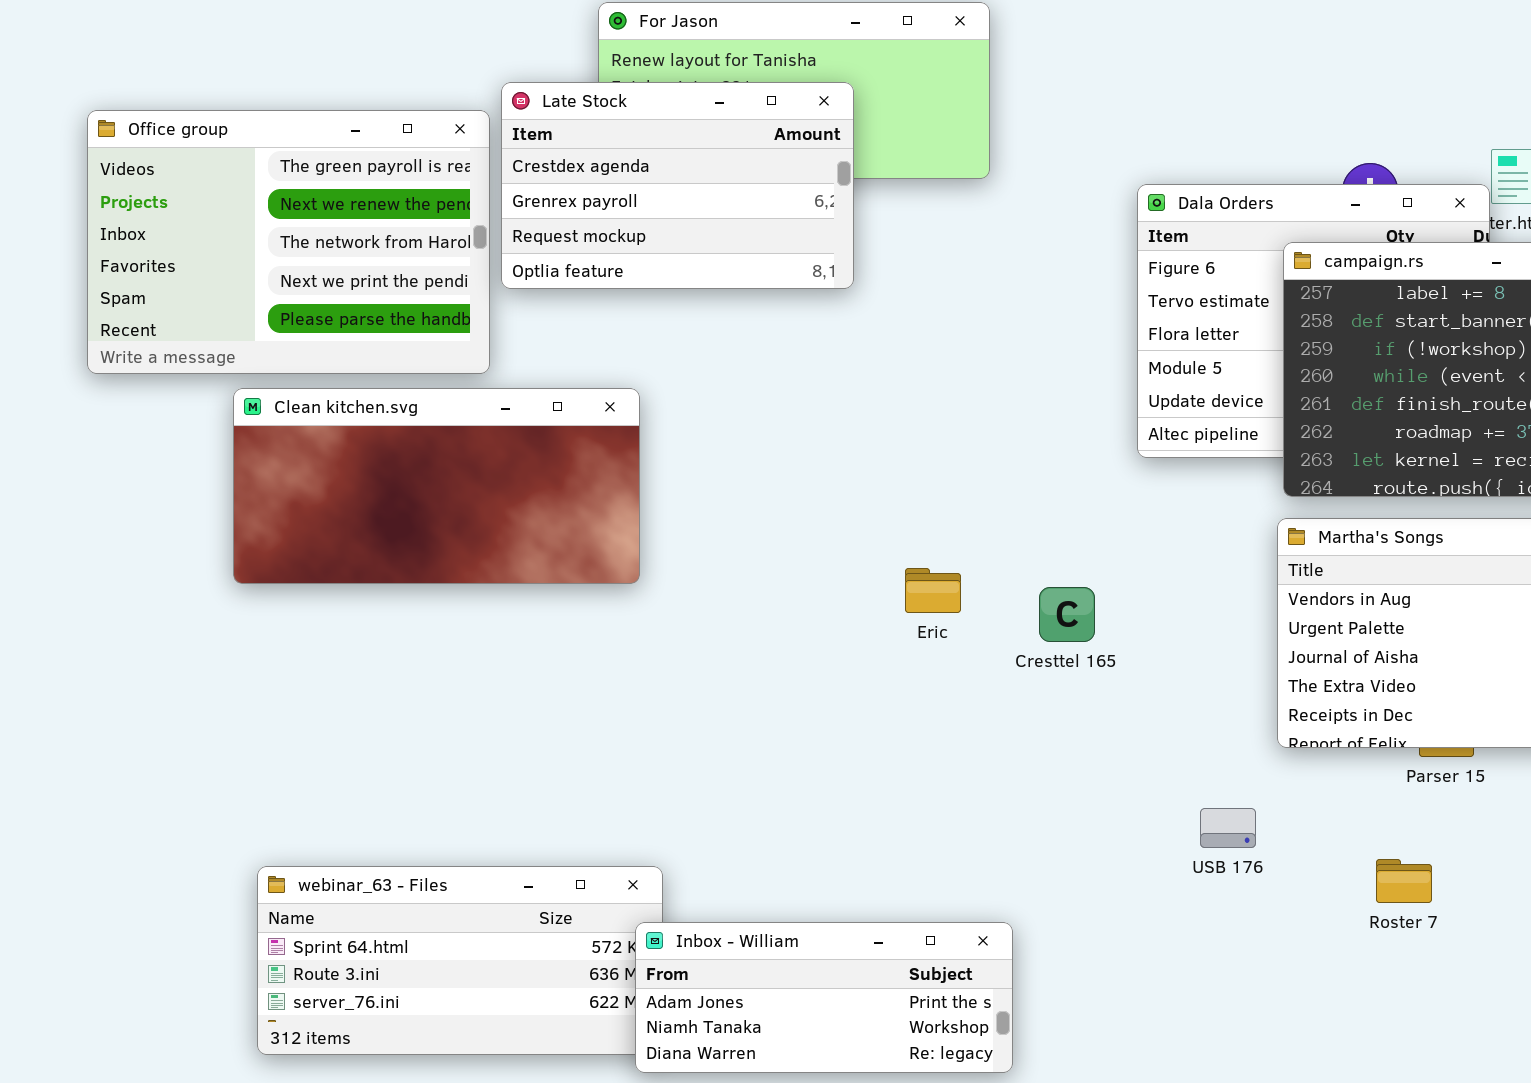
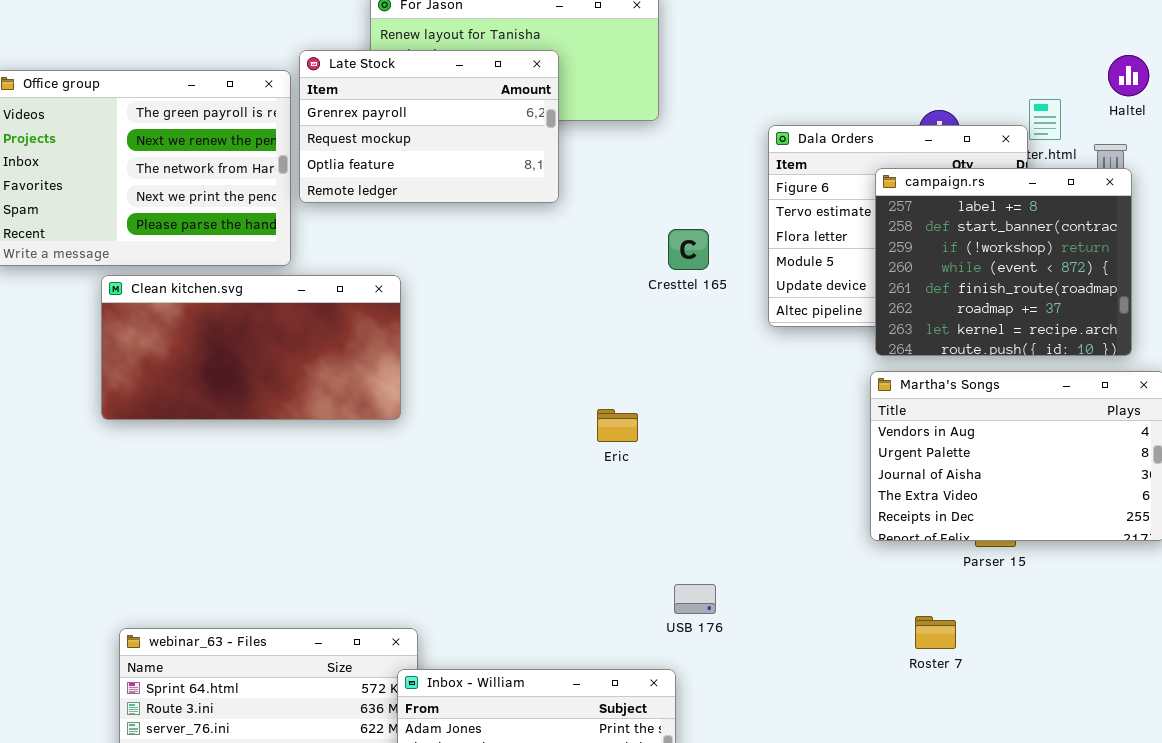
Late Stock: [501,82,854,289] -> [299,50,559,203], scrolled down 1 row
Cresttel 165: [1039,587,1095,642] -> [668,229,709,270], moved
USB 176: [1200,808,1256,848] -> [674,584,716,614], moved
Roster 7: [1376,859,1432,903] -> [915,616,956,649], moved

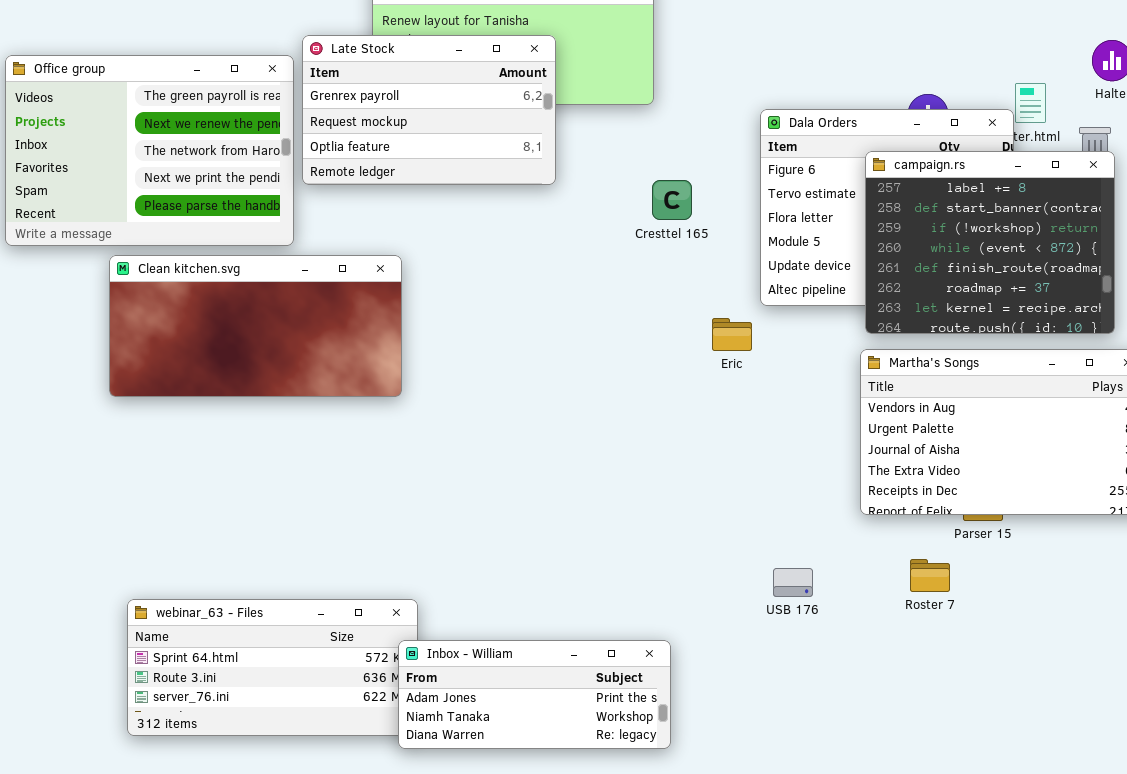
Cresttel 165: [668,229,709,270] -> [652,180,692,220], moved
Eric: [597,409,638,442] -> [712,318,752,351], moved
USB 176: [674,584,716,614] -> [773,568,813,597], moved
Roster 7: [915,616,956,649] -> [910,559,950,592], moved

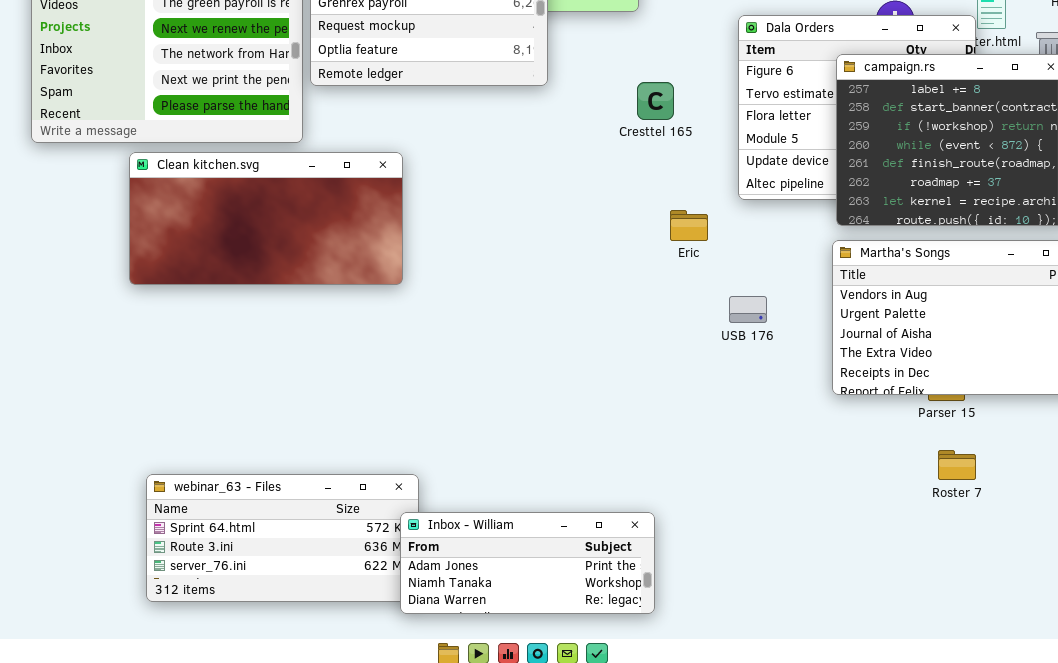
Eric: [712,318,752,351] -> [670,210,708,241], moved
Roster 7: [910,559,950,592] -> [938,450,976,480], moved
USB 176: [773,568,813,597] -> [729,296,767,323], moved

